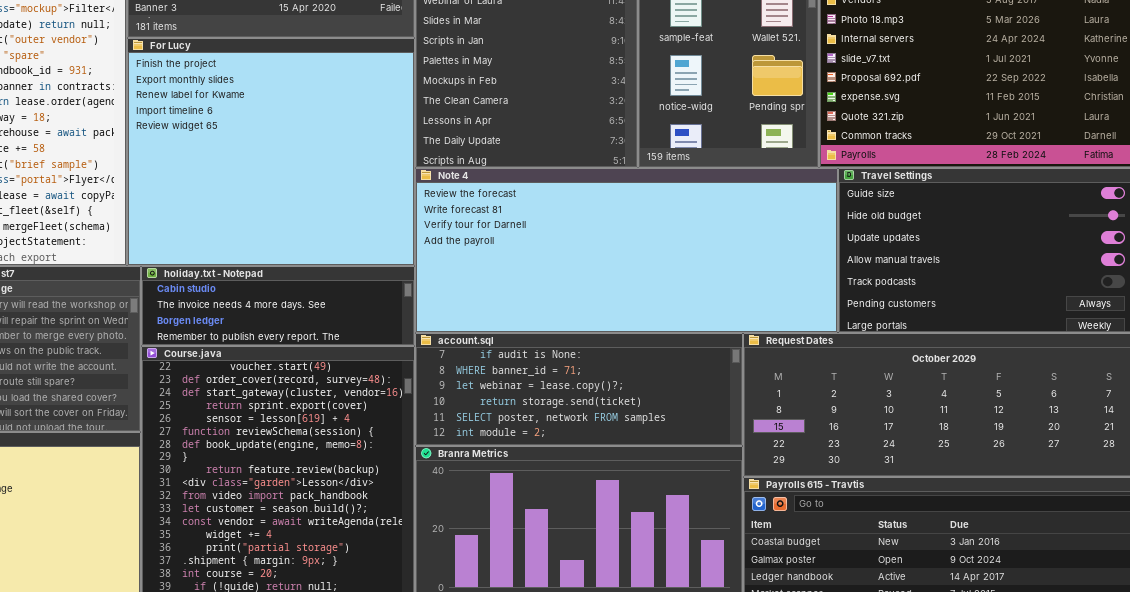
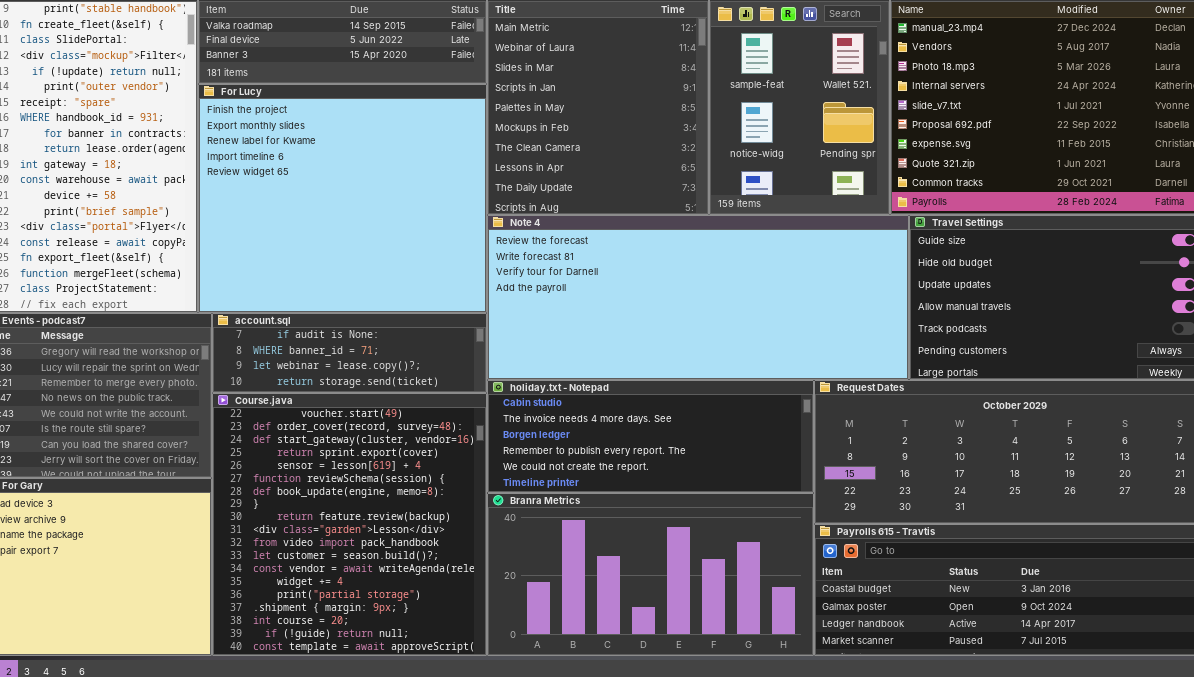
holiday.txt - Notepad: [141,266,415,346] -> [487,380,814,493], moved, resized
account.sql: [415,333,743,446] -> [212,313,487,393], moved, resized

